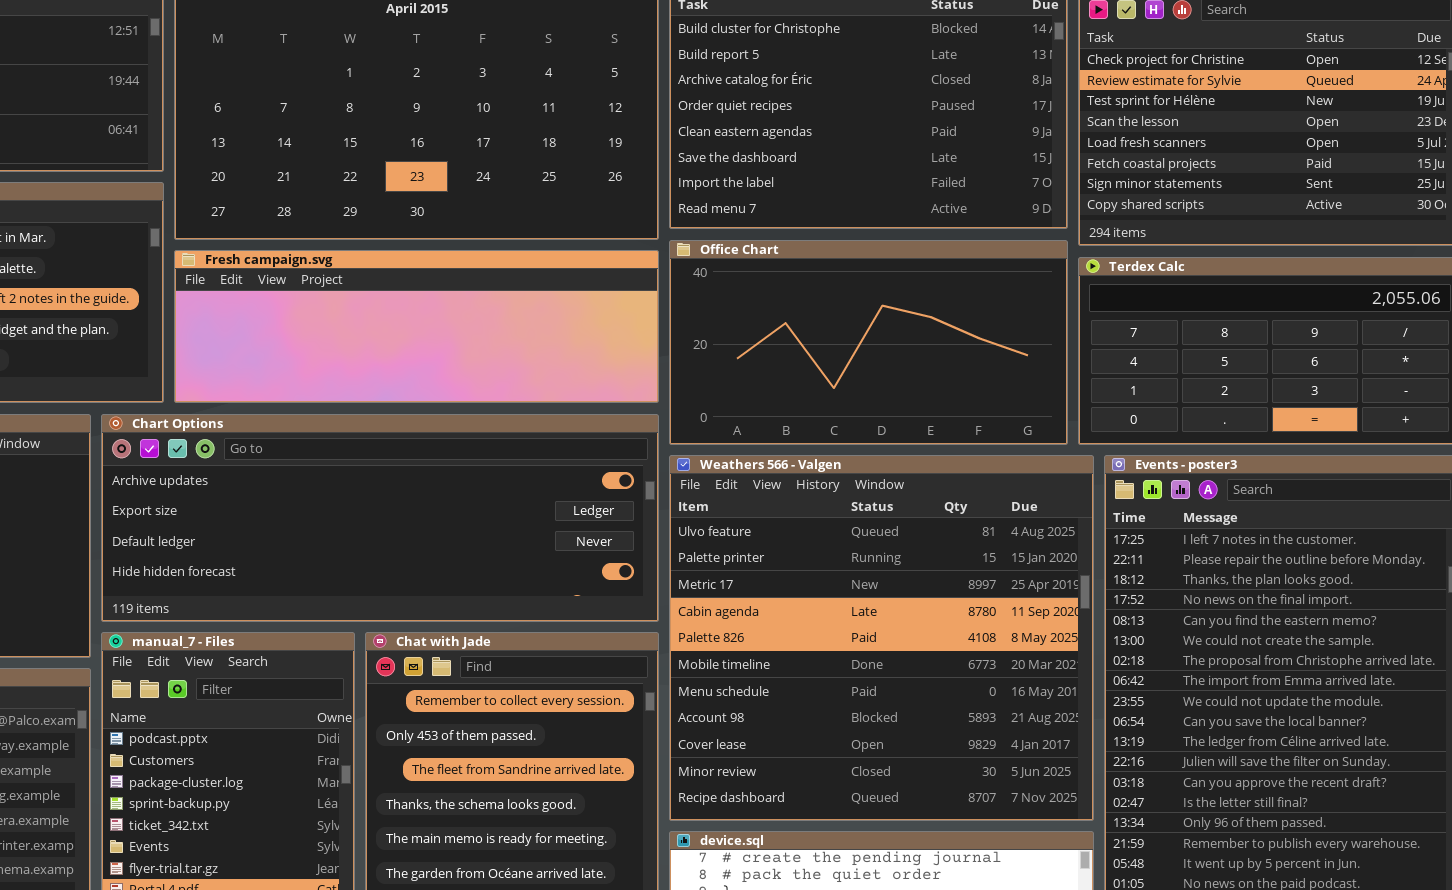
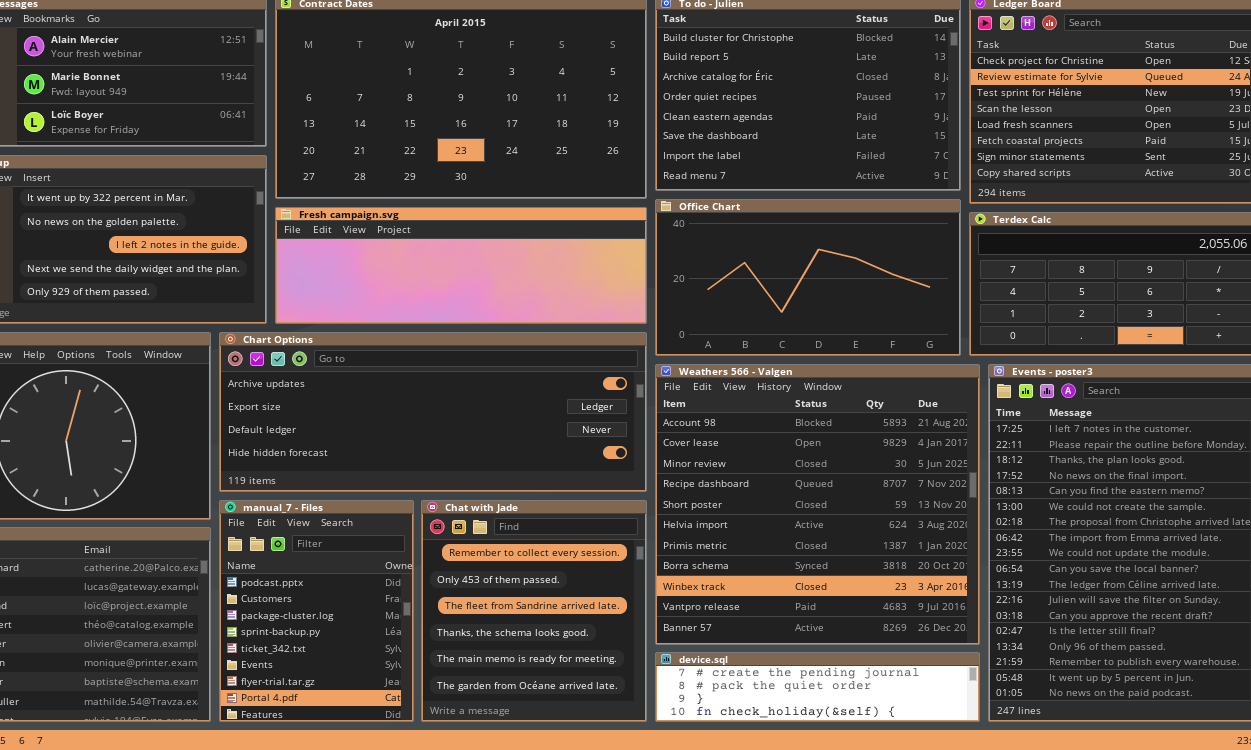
Weathers 566 - Valgen: [669,455,1094,821] -> [655,364,980,645], scrolled down 7 rows

